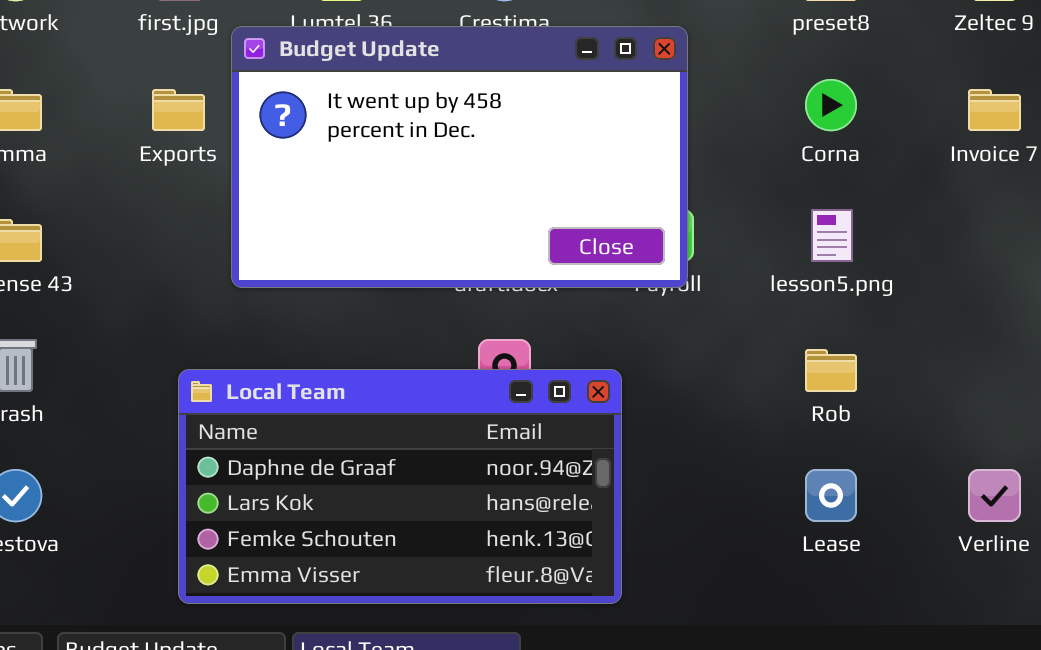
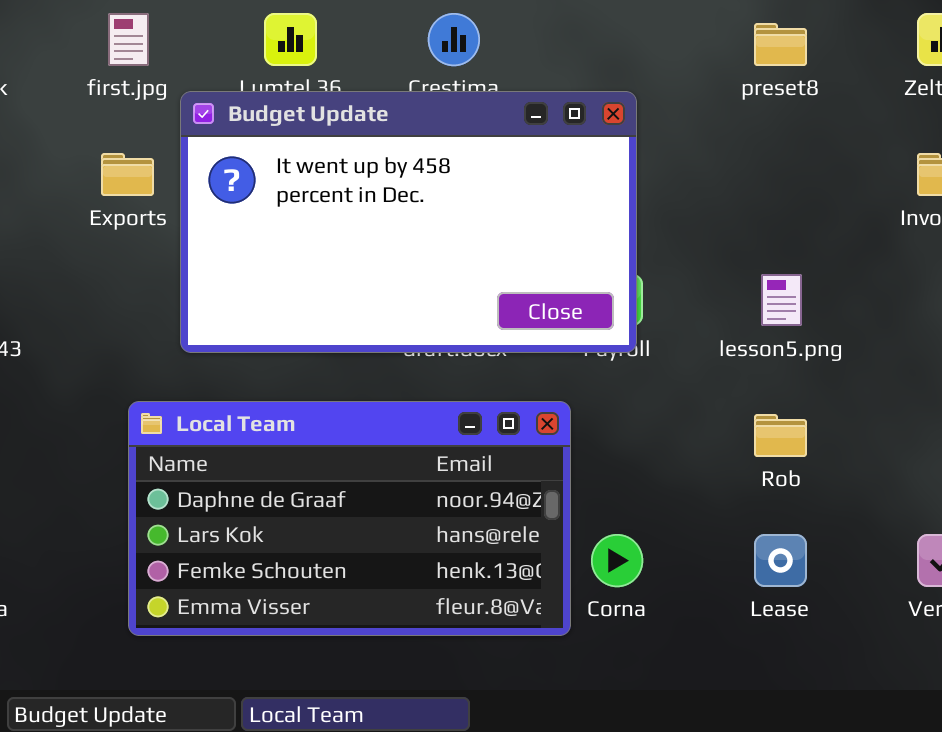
Corna: [805,79,857,131] -> [591,534,643,587], moved
Local Team: [178,369,622,604] -> [128,401,571,636], moved

